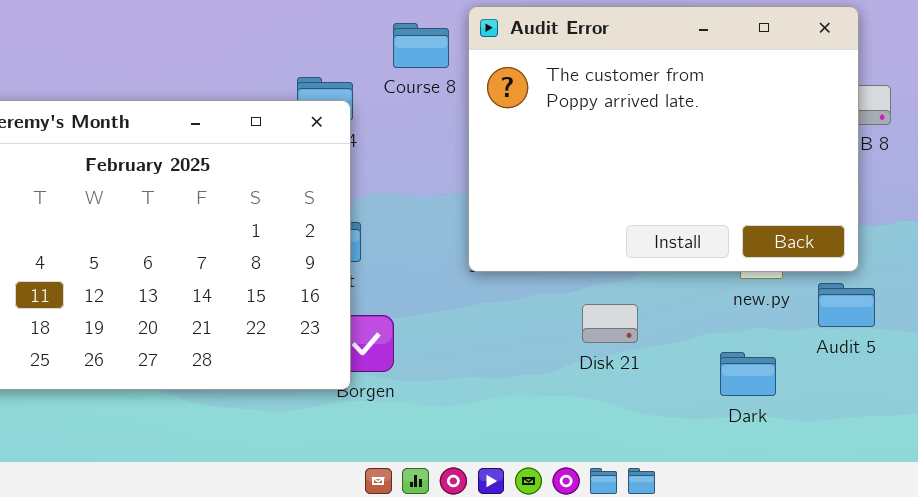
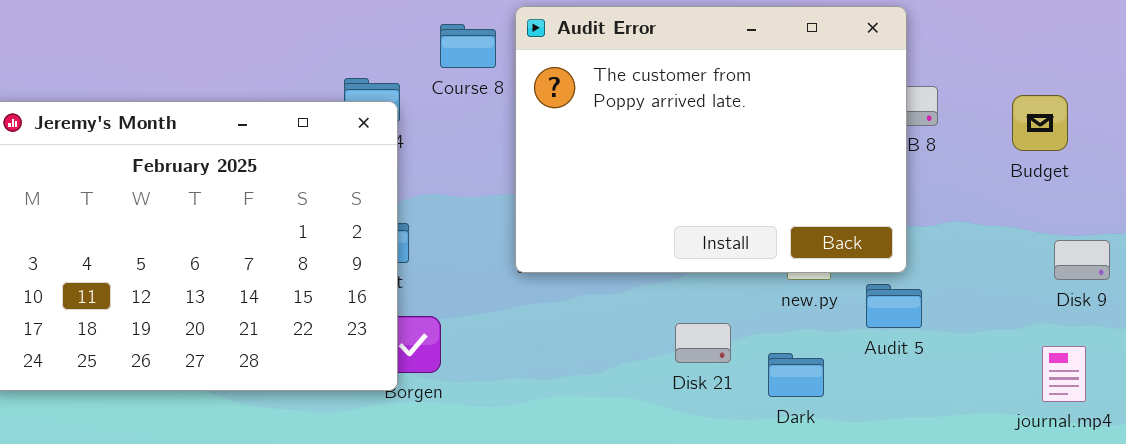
Disk 21: [582,304,638,343] -> [675,323,731,363], moved

